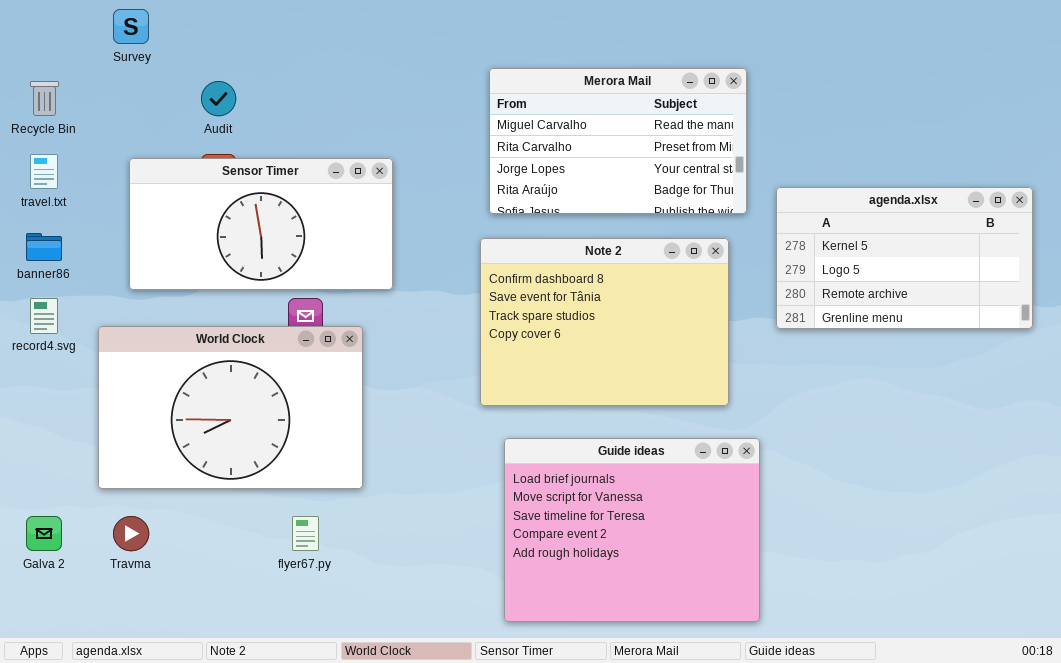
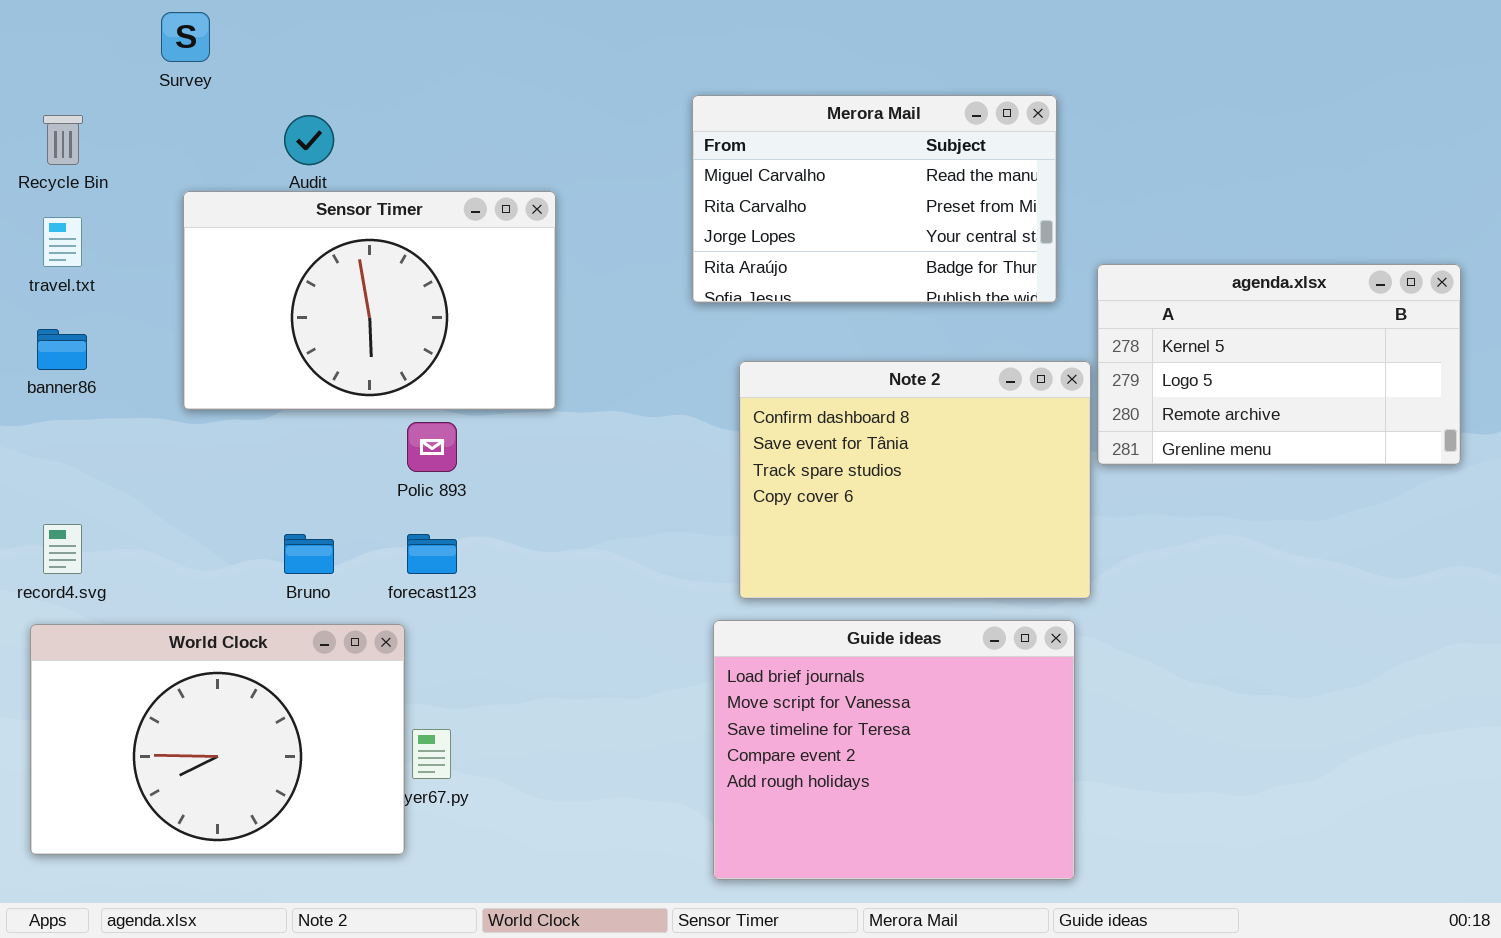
Sensor Timer: [129,158,393,290] -> [183,191,556,410], resized
Note 2: [480,238,729,406] -> [739,361,1091,599], moved
record4.svg: [30,298,58,334] -> [43,524,82,574], moved
World Clock: [98,326,363,489] -> [30,624,405,855], moved

